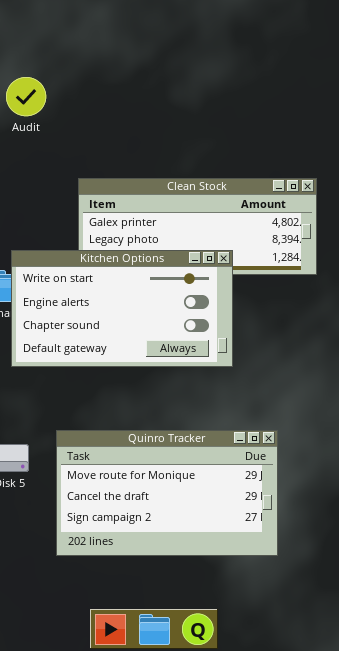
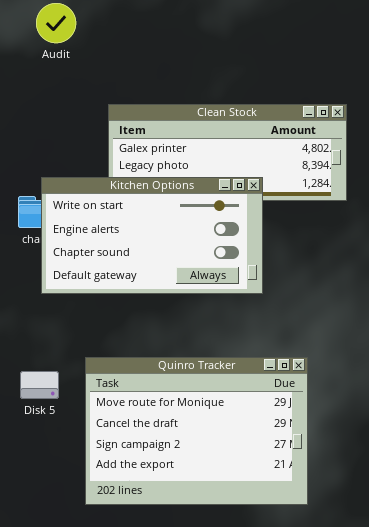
Quinro Tracker: [56,430,278,556] -> [85,357,308,505], resized

